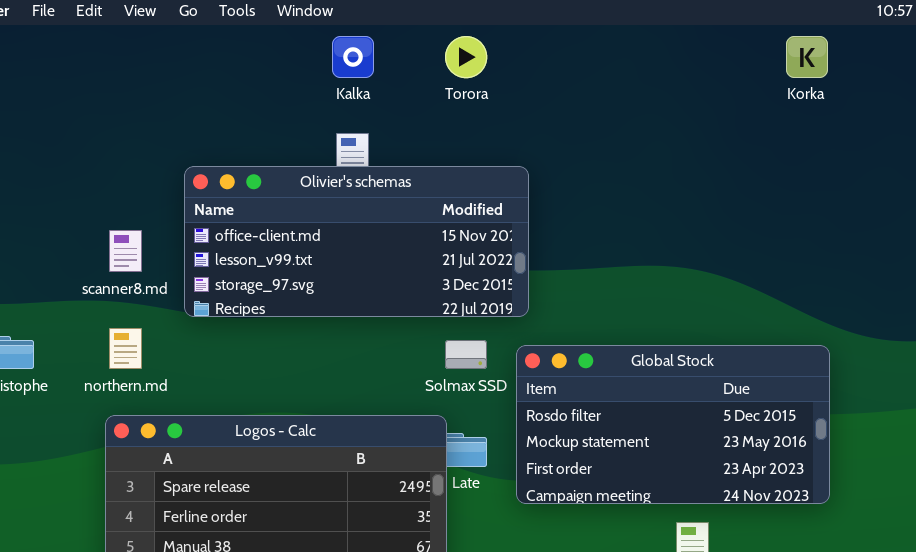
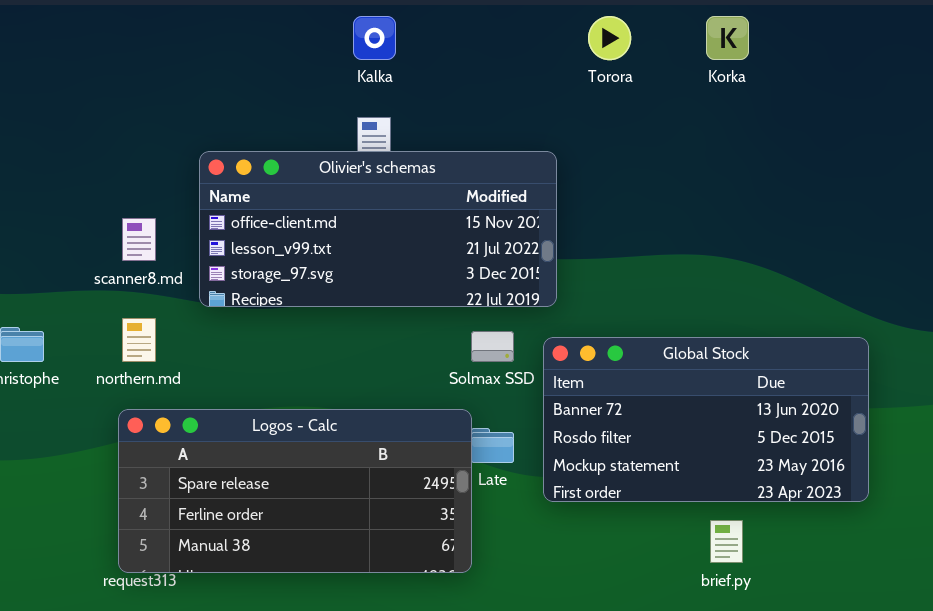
Torora: [445,36,487,78] -> [588,16,631,60], moved
Korka: [786,36,828,78] -> [706,16,749,60], moved
Global Stock: [516,345,830,504] -> [543,337,869,502], scrolled up 1 row

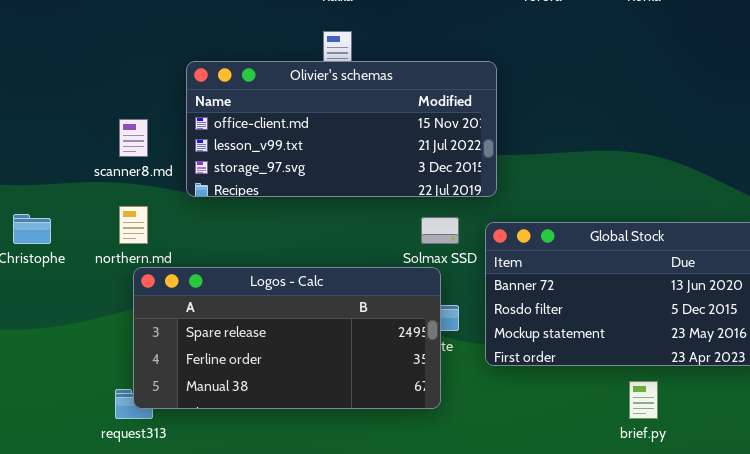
Logos - Calc: [118,409,472,573] -> [133,267,441,409], moved

